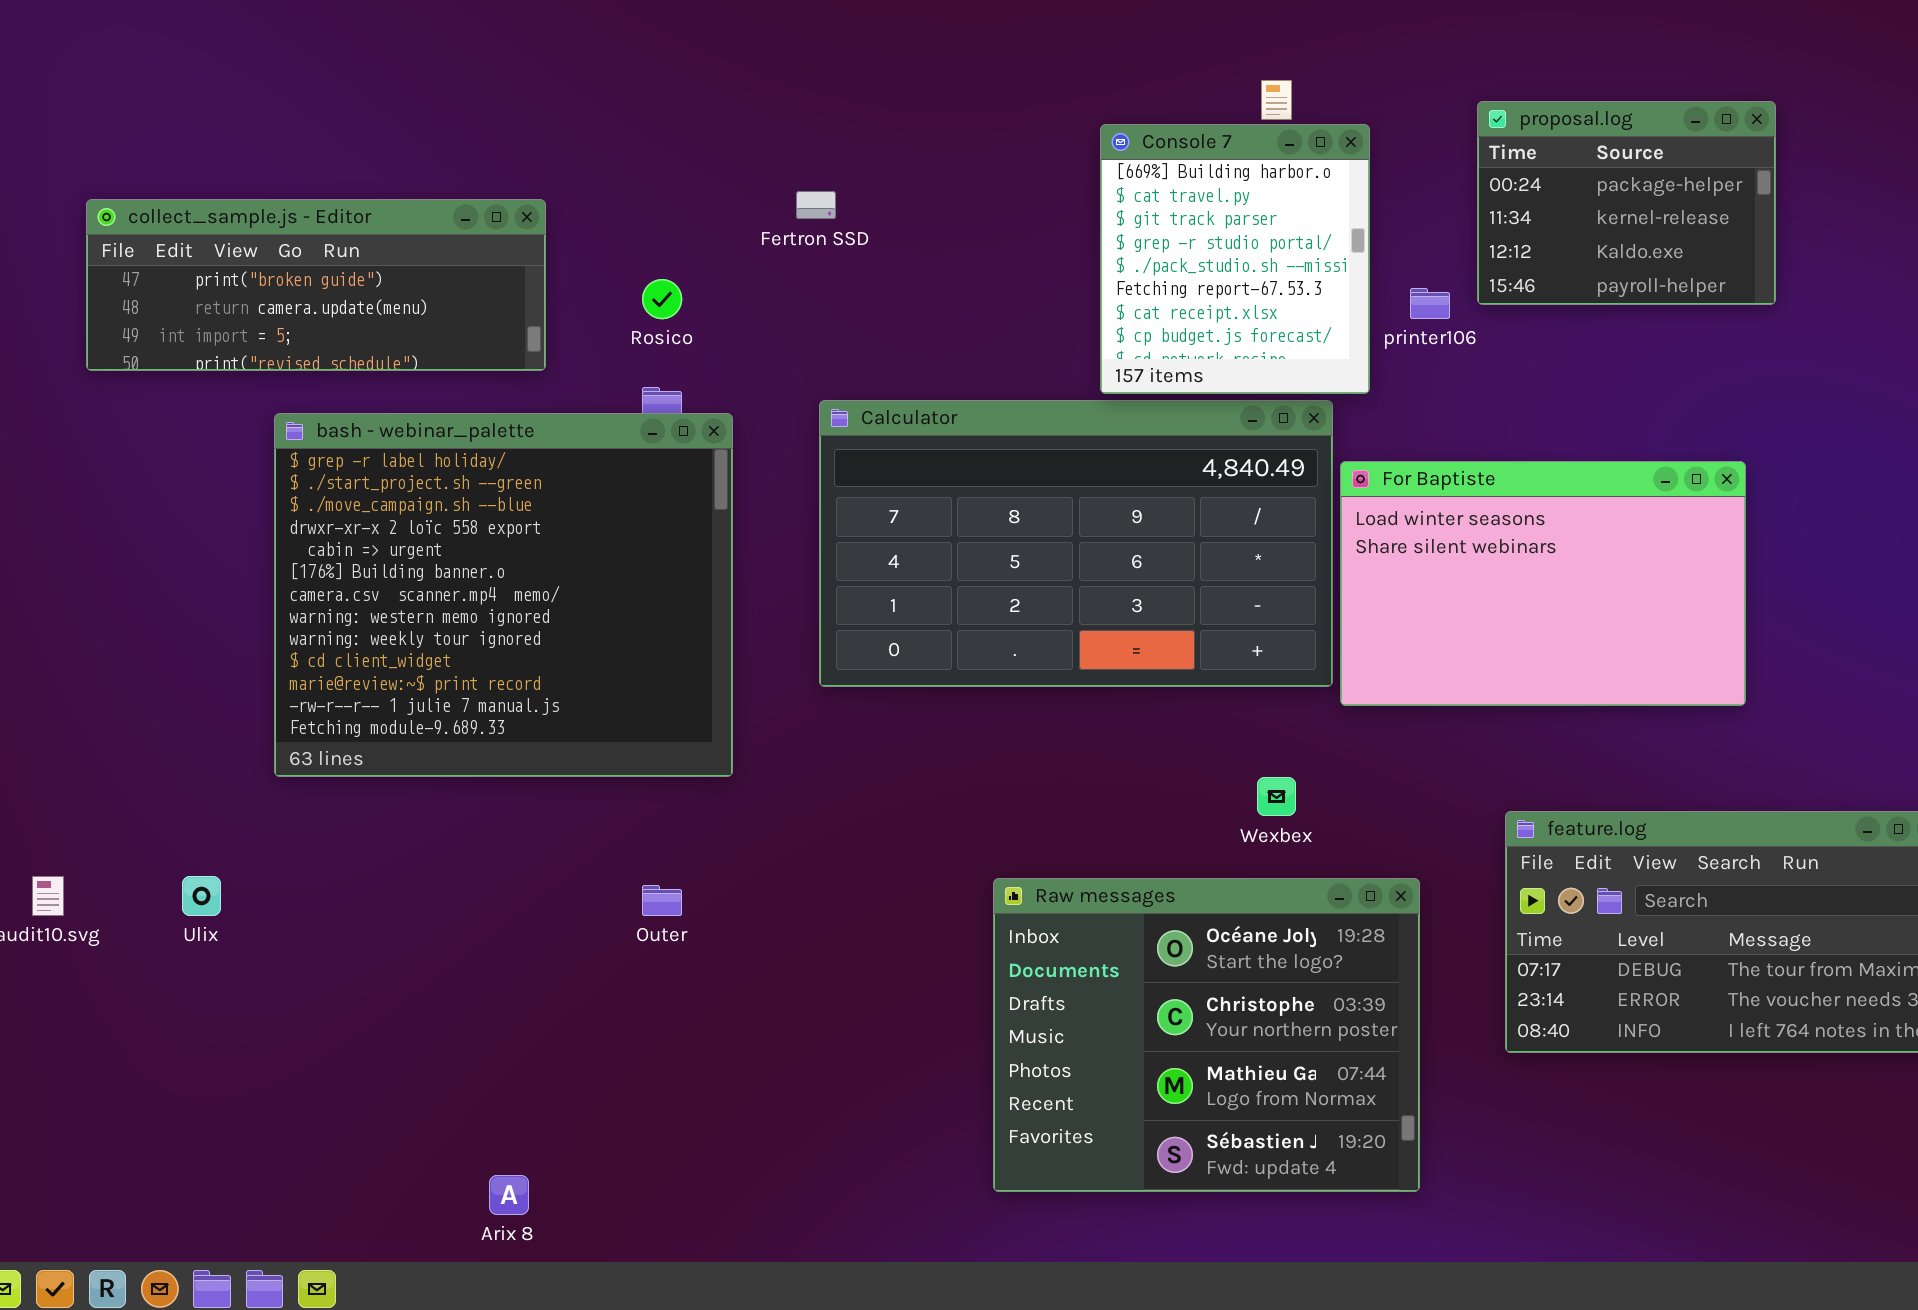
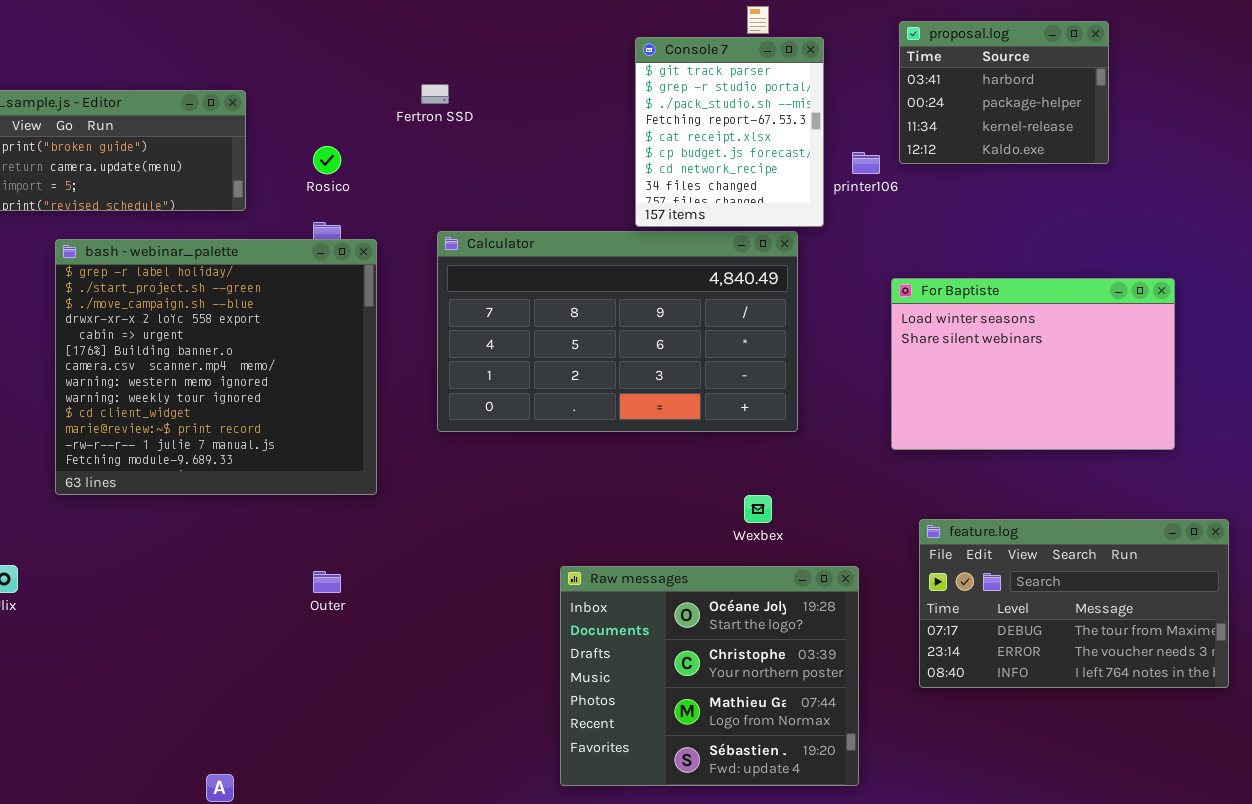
proposal.log: [1477,101,1776,305] -> [899,21,1109,164], scrolled up 1 row
Console 7: [1100,124,1370,394] -> [635,37,824,227], scrolled down 2 rows
For Baptiste: [1340,461,1746,706] -> [891,278,1175,450], moved

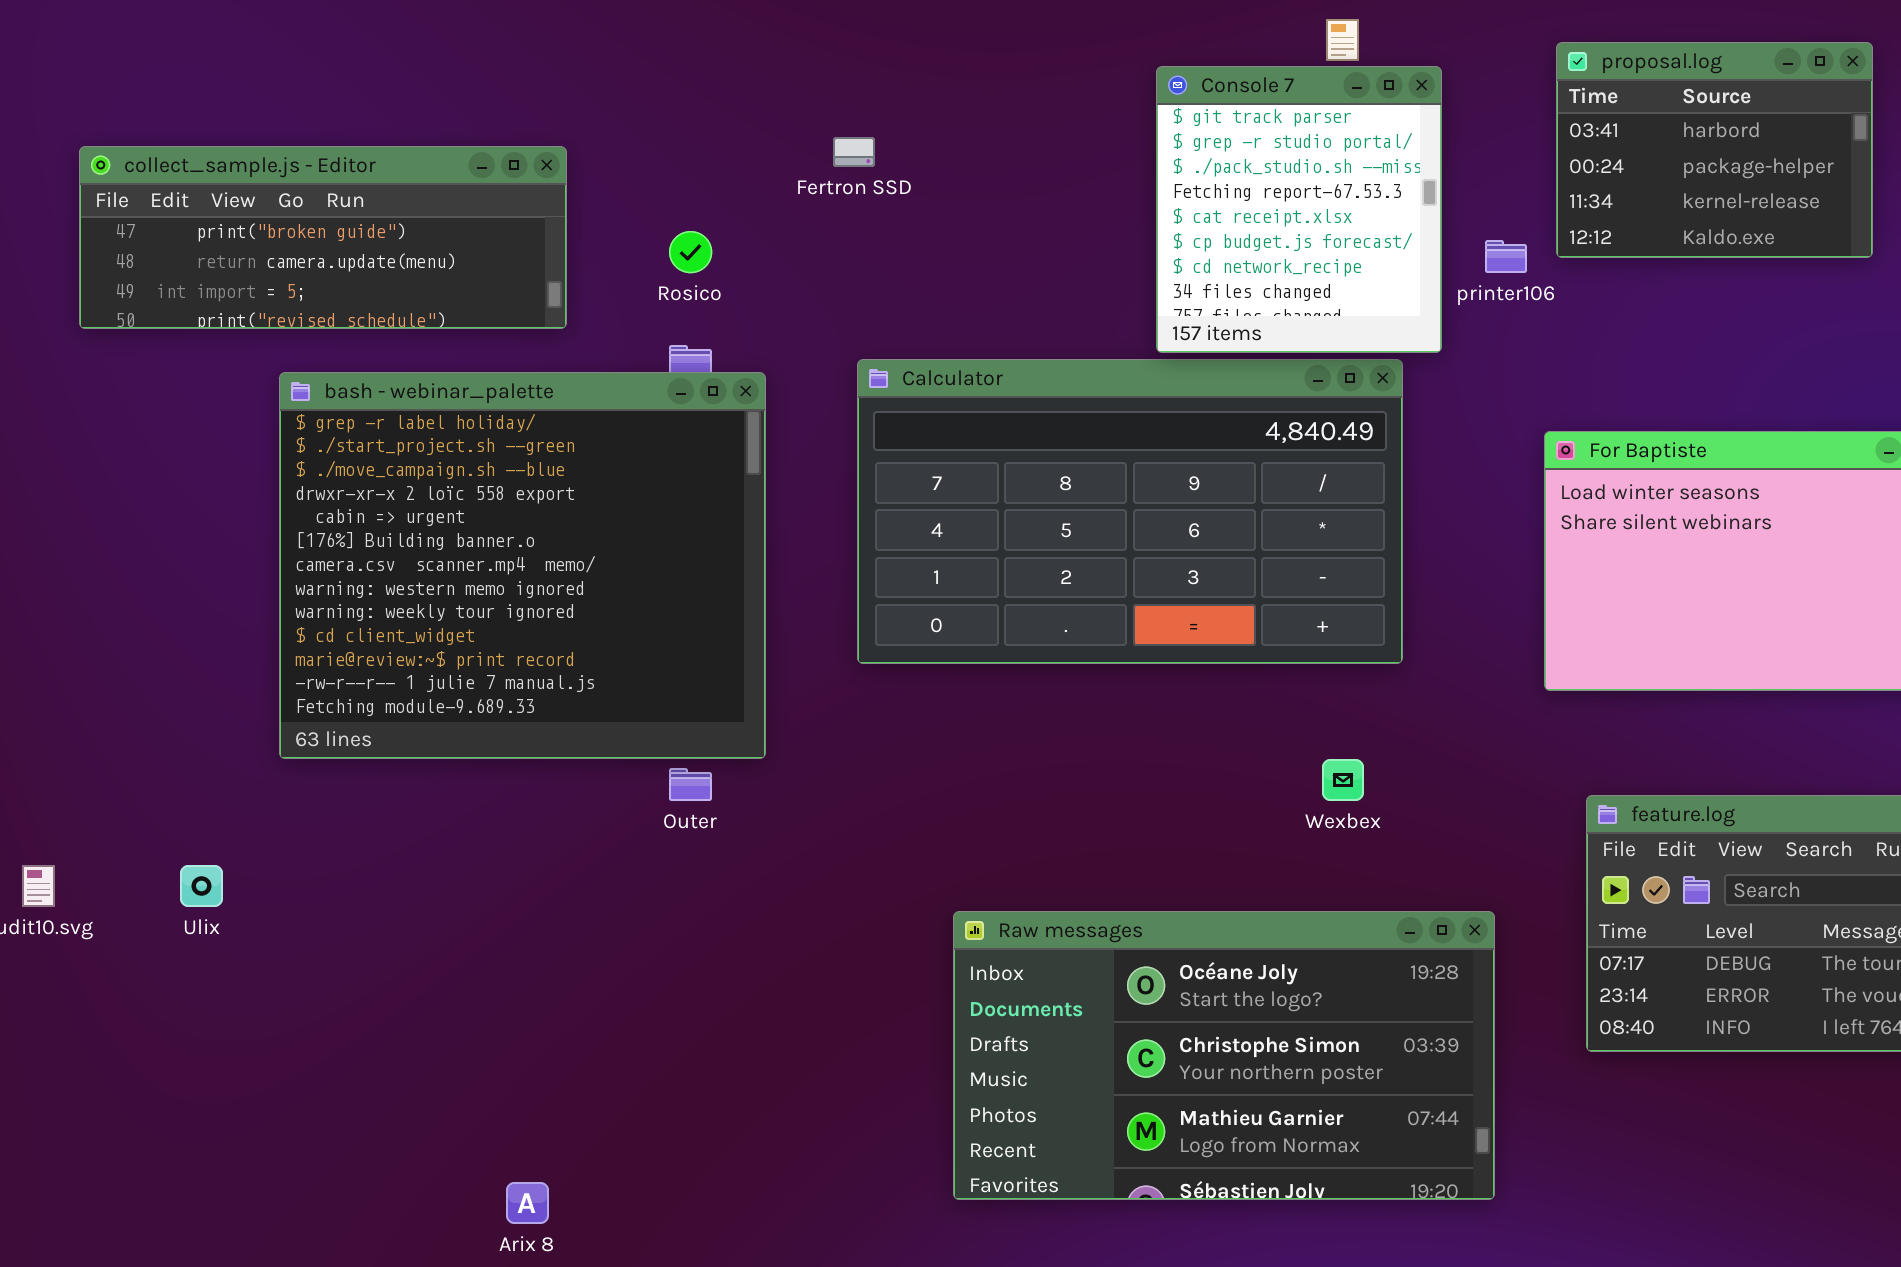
Raw messages: [560,566,859,786] -> [953,911,1495,1200], resized
Outer: [313,571,341,593] -> [669,768,712,801], moved

